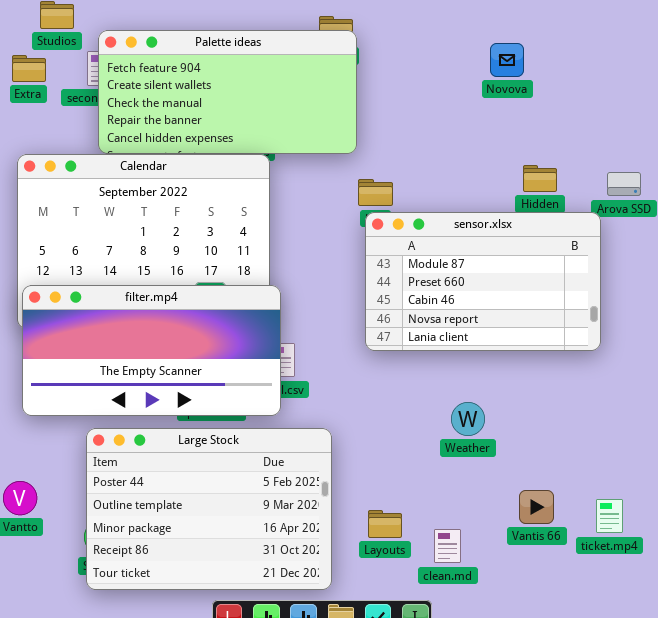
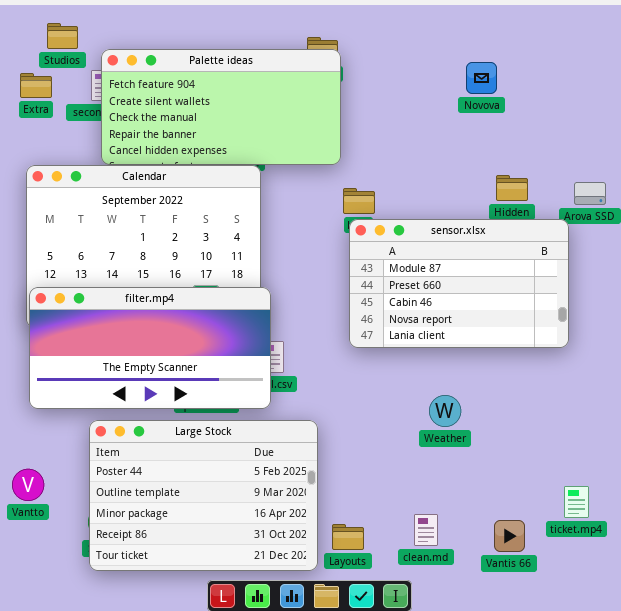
Vantis 66: [519,490,554,524] -> [494,520,525,552], moved
Layouts: [368,510,402,538] -> [332,524,364,550], moved

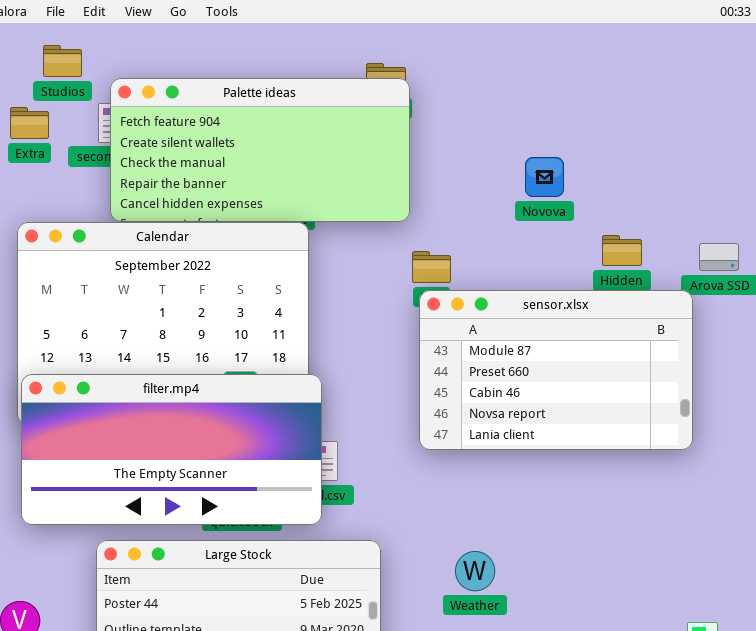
Novova: [466,62,497,94] -> [525,157,564,197], moved
Weather: [429,395,461,427] -> [455,551,495,591], moved

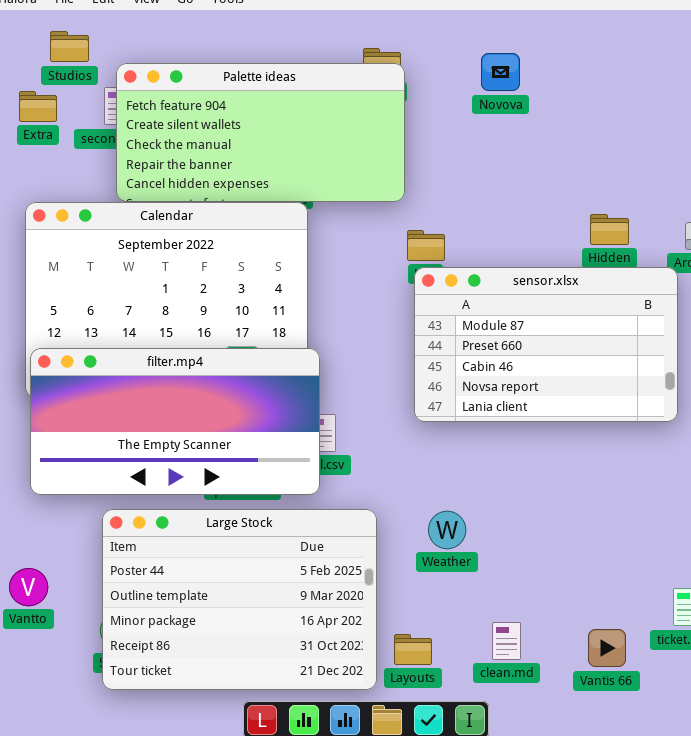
Novova: [525,157,564,197] -> [481,53,520,91], moved
Weather: [455,551,495,591] -> [428,511,466,549], moved

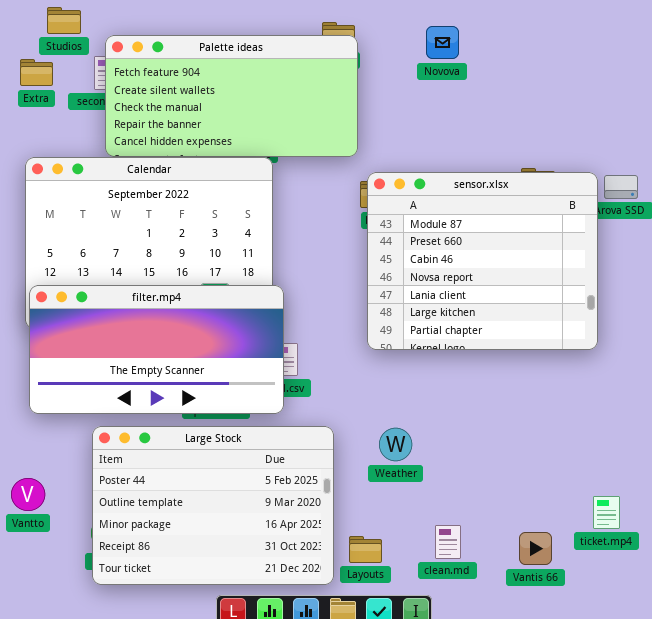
sensor.xlsx: [414,267,678,422] -> [367,172,598,350], resized

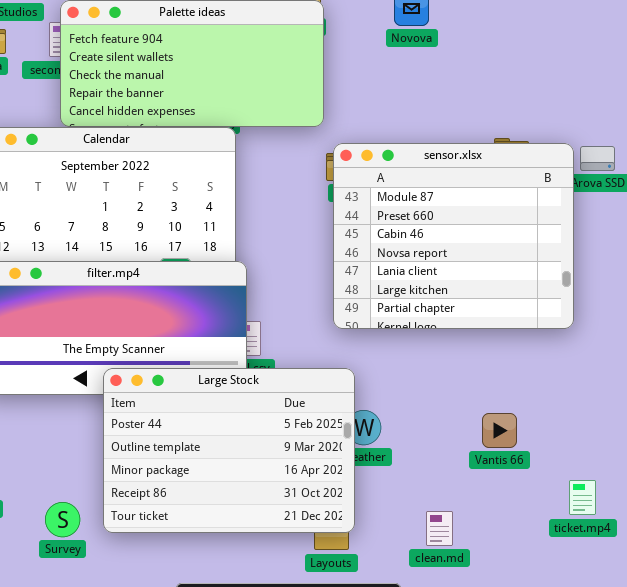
Large Stock: [92,426,334,585] -> [103,368,355,533], moved
clean.md: [435,525,461,559] -> [426,511,453,546], moved
Vantis 66: [519,532,552,565] -> [482,413,517,448], moved

